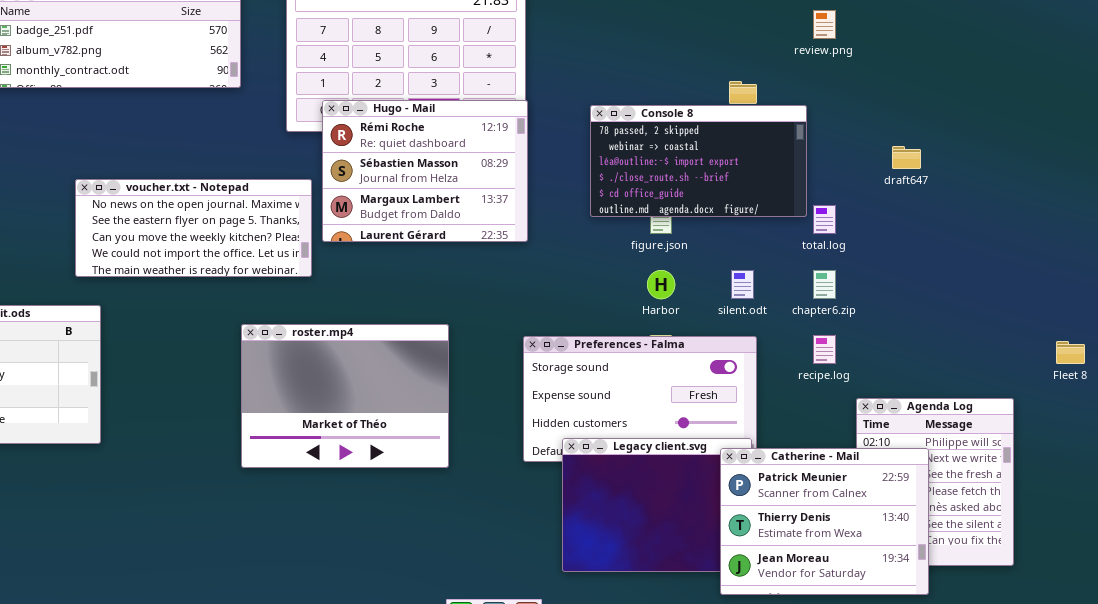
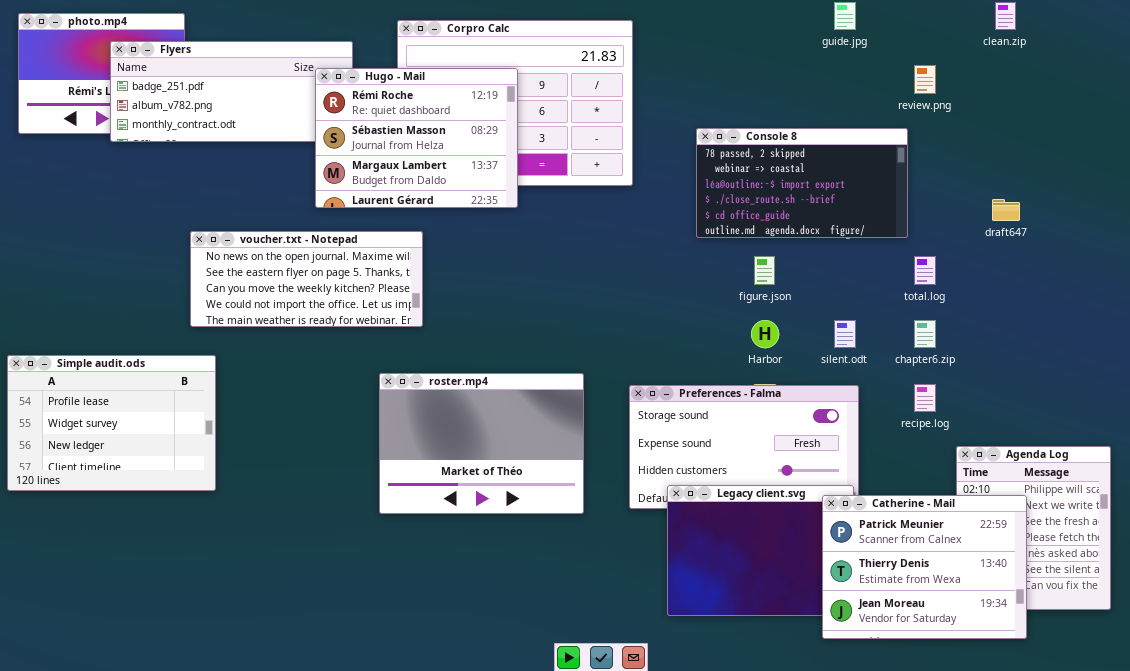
Hugo - Mail: [322,100,528,242] -> [315,68,518,208], moved
Console 8: [590,105,807,217] -> [696,128,908,238], moved
roster.mp4: [241,324,449,468] -> [379,373,584,514], moved

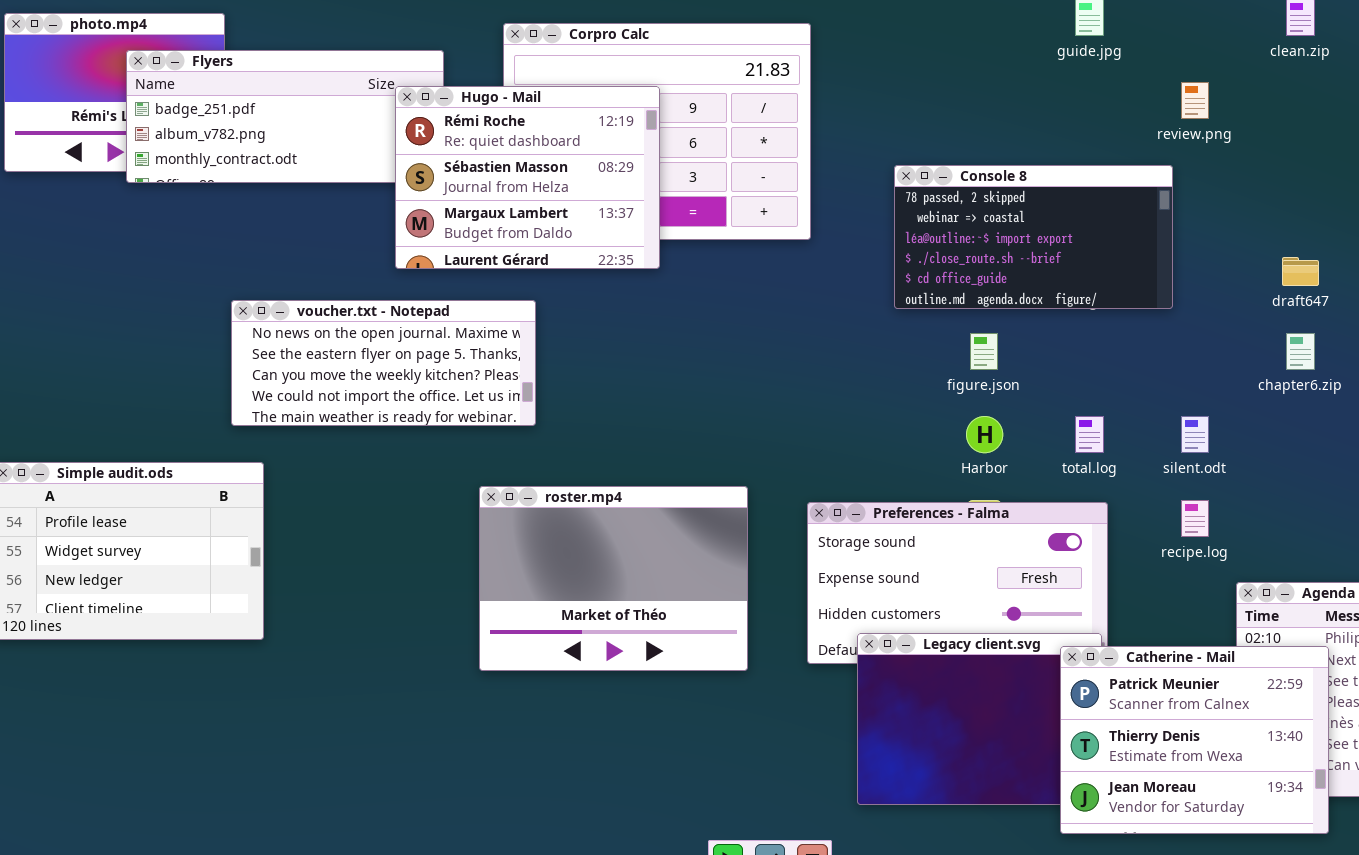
total.log: [914,256,936,285] -> [1075,416,1104,453], moved
silent.odt: [834,320,856,348] -> [1181,416,1209,453], moved
chapter6.zip: [914,320,936,348] -> [1286,333,1315,370], moved

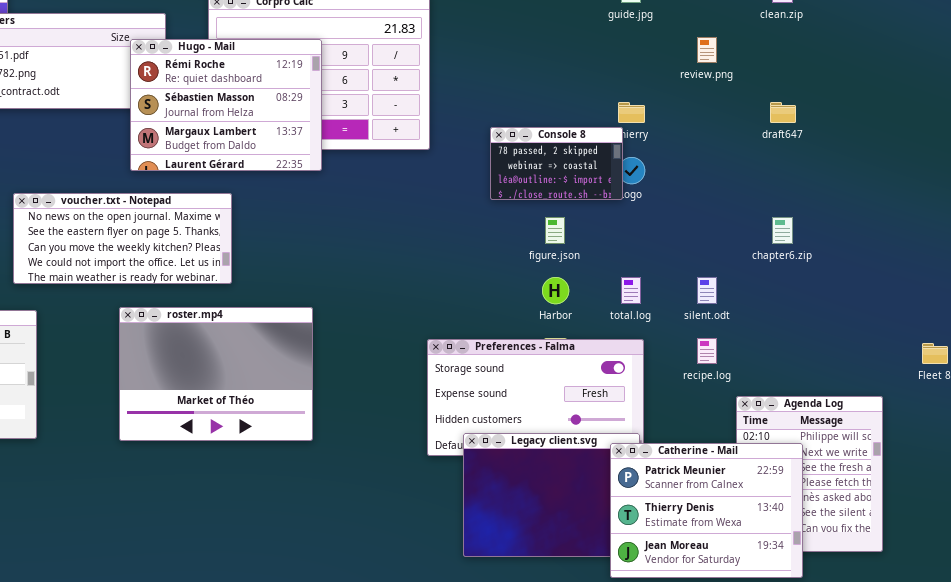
Console 8: [894,165,1173,309] -> [490,127,623,200], resized
draft647: [1282,257,1319,286] -> [770,102,796,123], moved
roster.mp4: [479,486,748,671] -> [119,307,313,441], moved

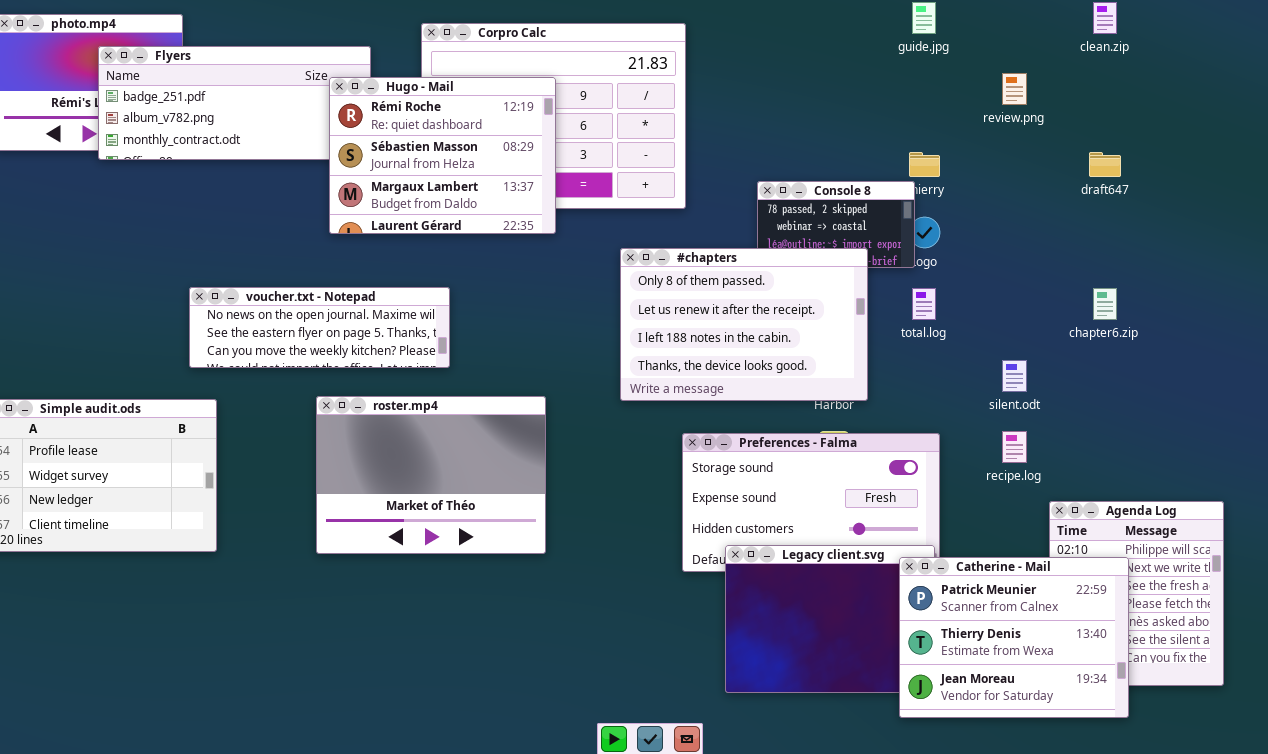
#chapters: none -> [620,248,868,401], opened
voucher.txt - Notepad: [13,193,232,284] -> [189,287,450,368], resized
total.log: [621,277,641,304] -> [912,288,936,320], moved

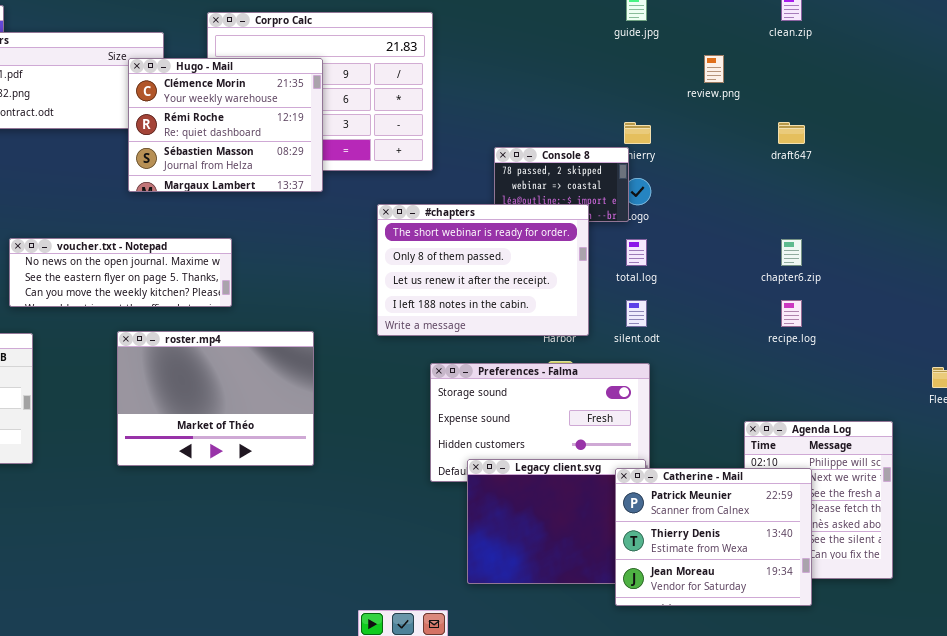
Hugo - Mail: [329,77,556,234] -> [128,58,323,192], scrolled up 1 row
#chapters: [620,248,868,401] -> [377,204,589,336], scrolled up 1 row
silent.odt: [1002,360,1027,392] -> [626,300,647,327], moved
recipe.log: [1002,431,1027,463] -> [781,300,802,327], moved

